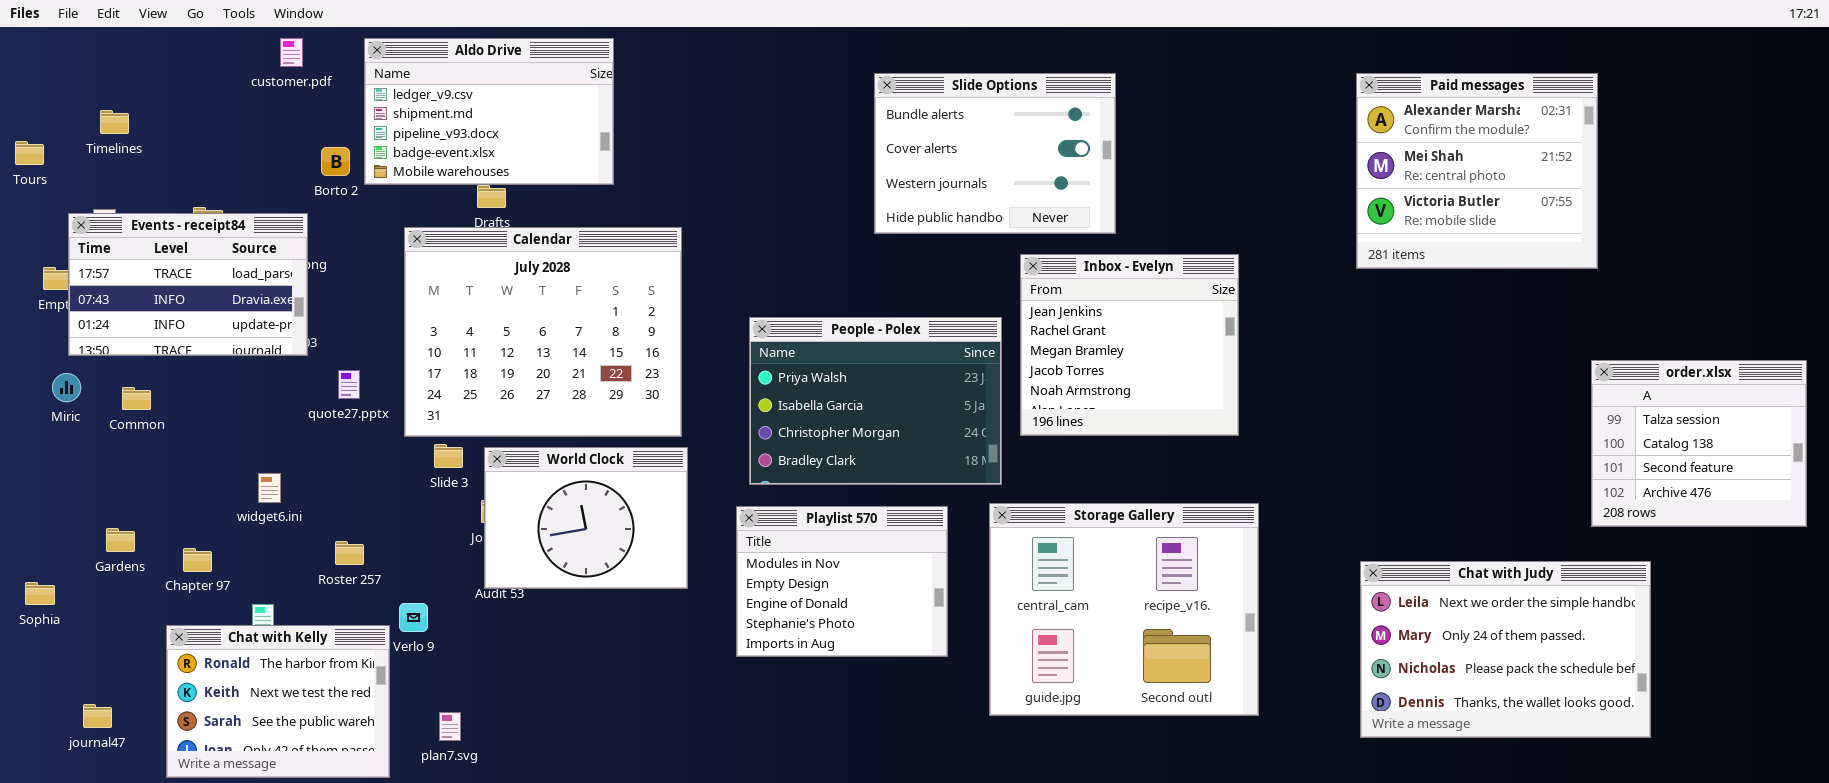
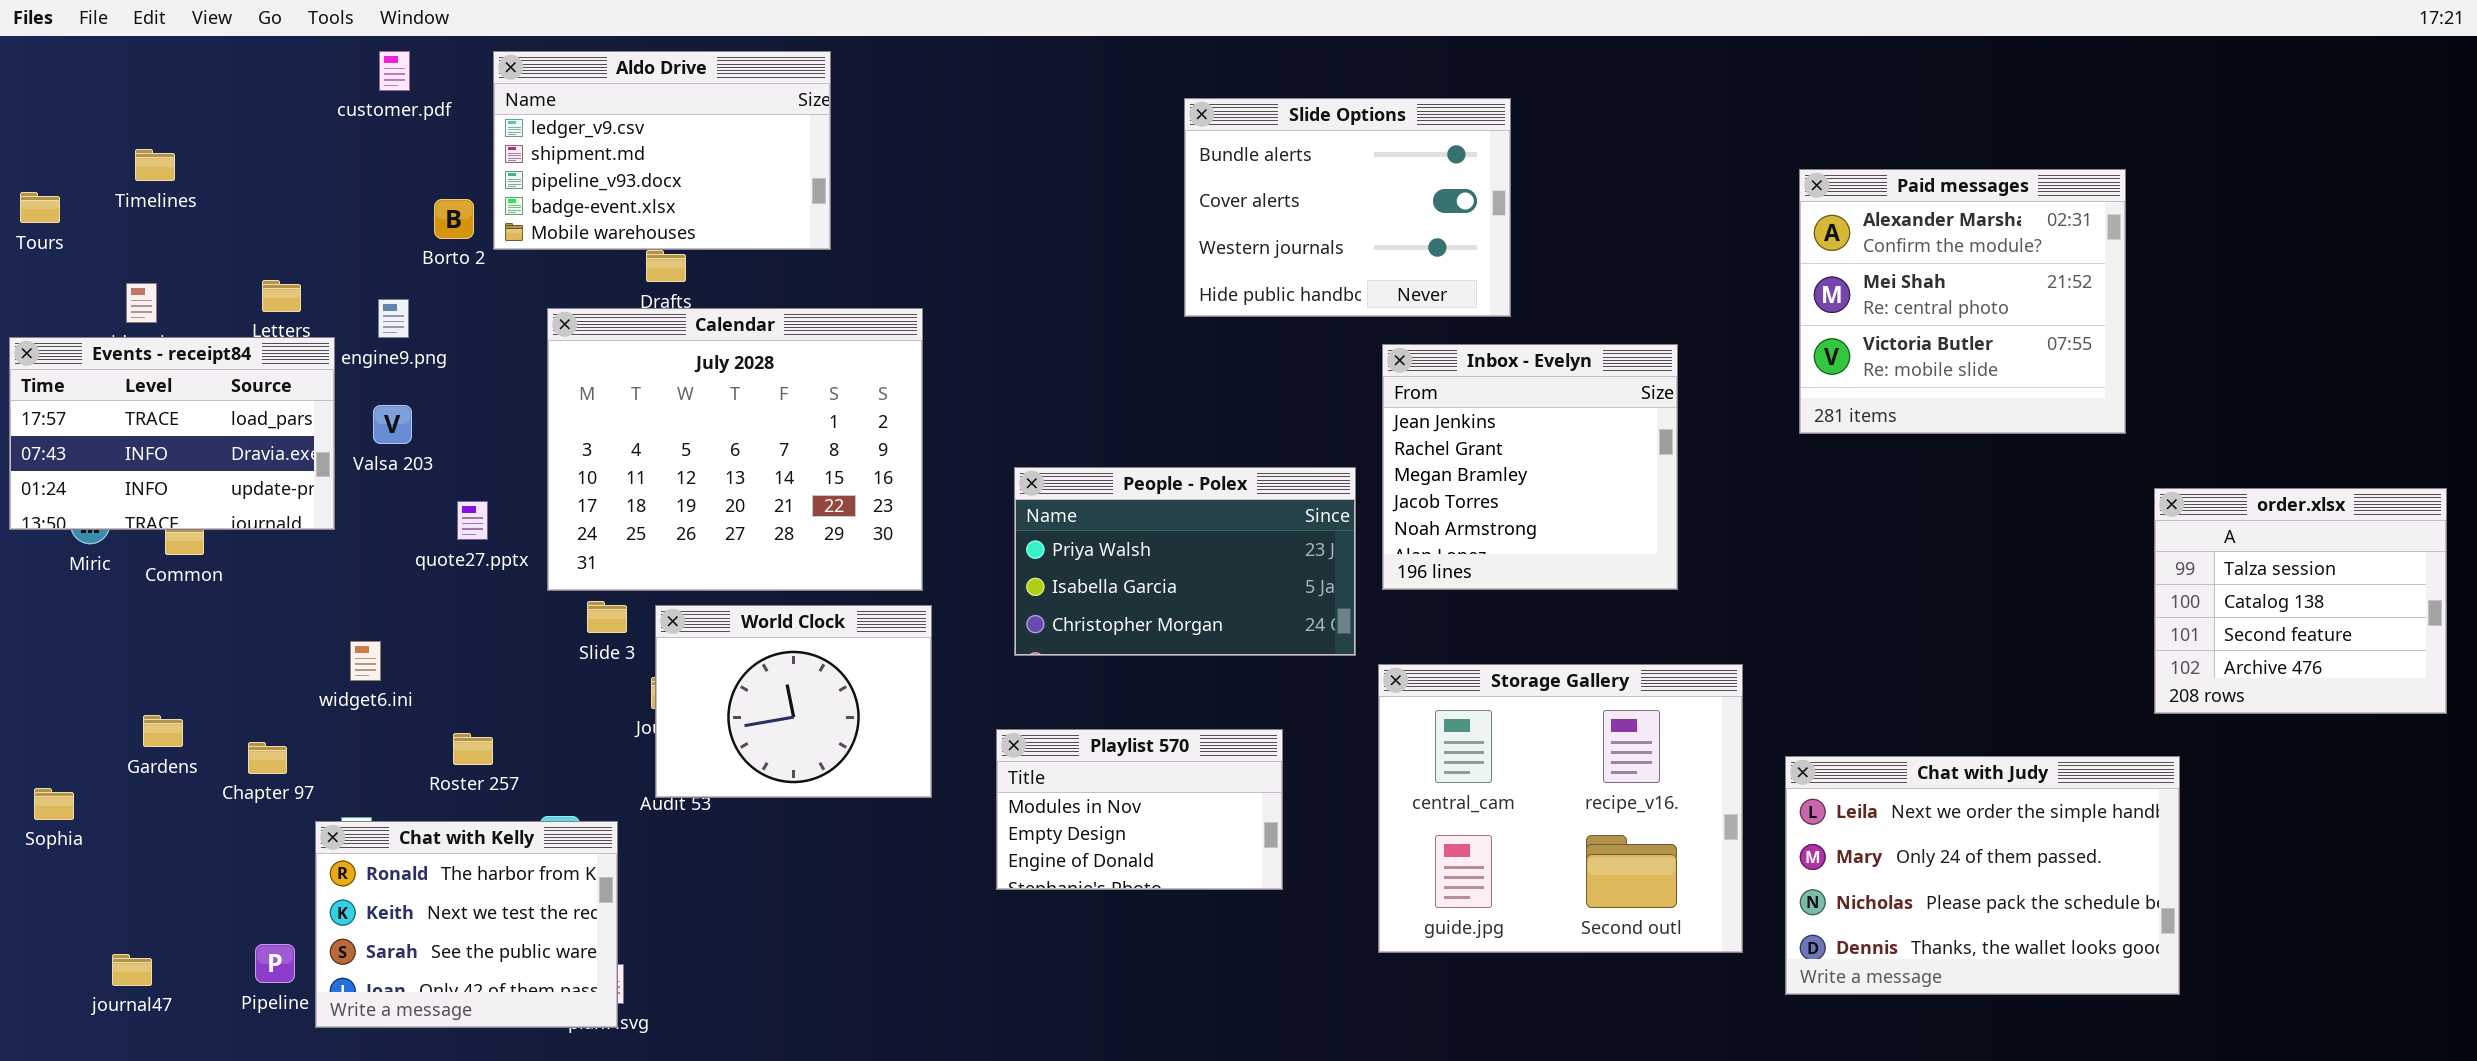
Paid messages: [1356,73,1598,269] -> [1799,169,2126,434], moved
Events - receipt84: [68,213,308,356] -> [9,337,335,530], moved
People - Polex: [749,317,1002,485] -> [1014,467,1356,656], resized
Storage Gallery: [989,503,1259,716] -> [1378,664,1743,953], moved
Playlist 570: [736,506,948,657] -> [996,729,1283,890], resized
Chat with Judy: [1360,561,1651,738] -> [1785,756,2180,995], moved
Chat with Kelly: [166,625,390,778] -> [315,821,618,1028], moved

